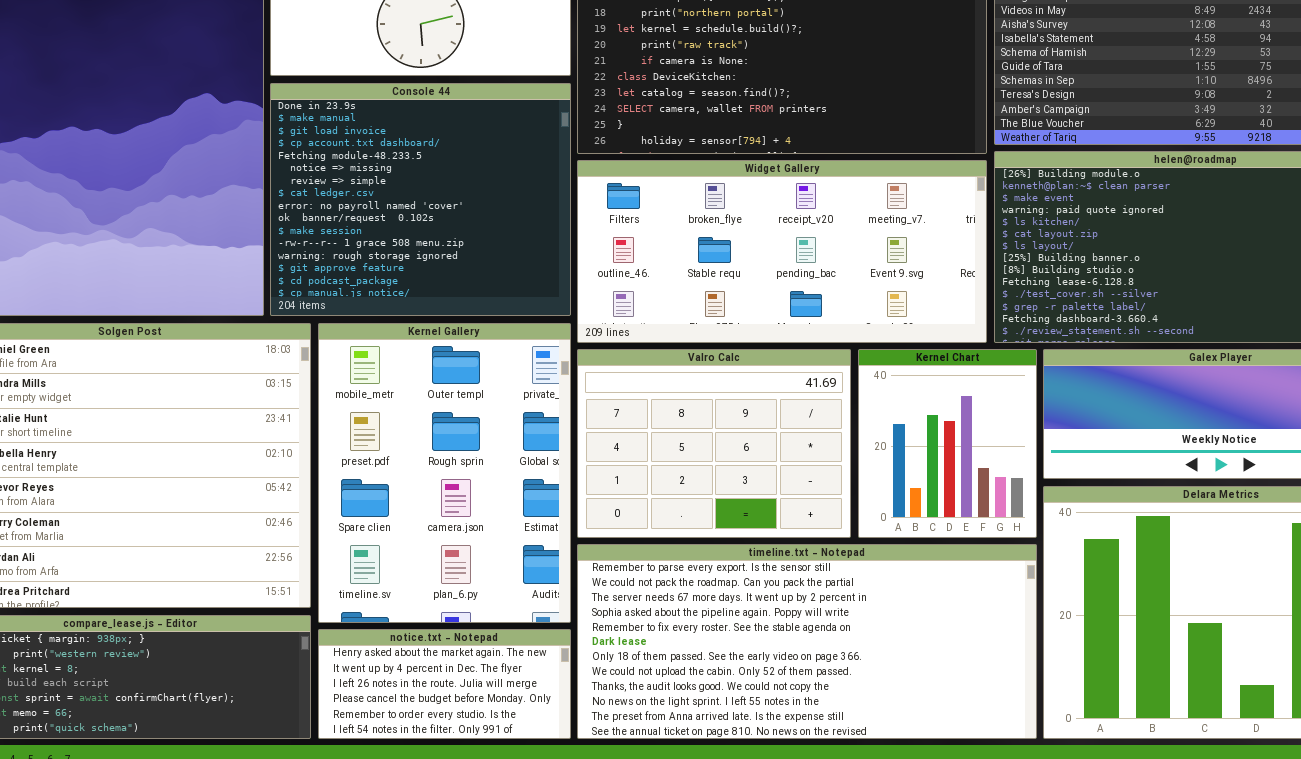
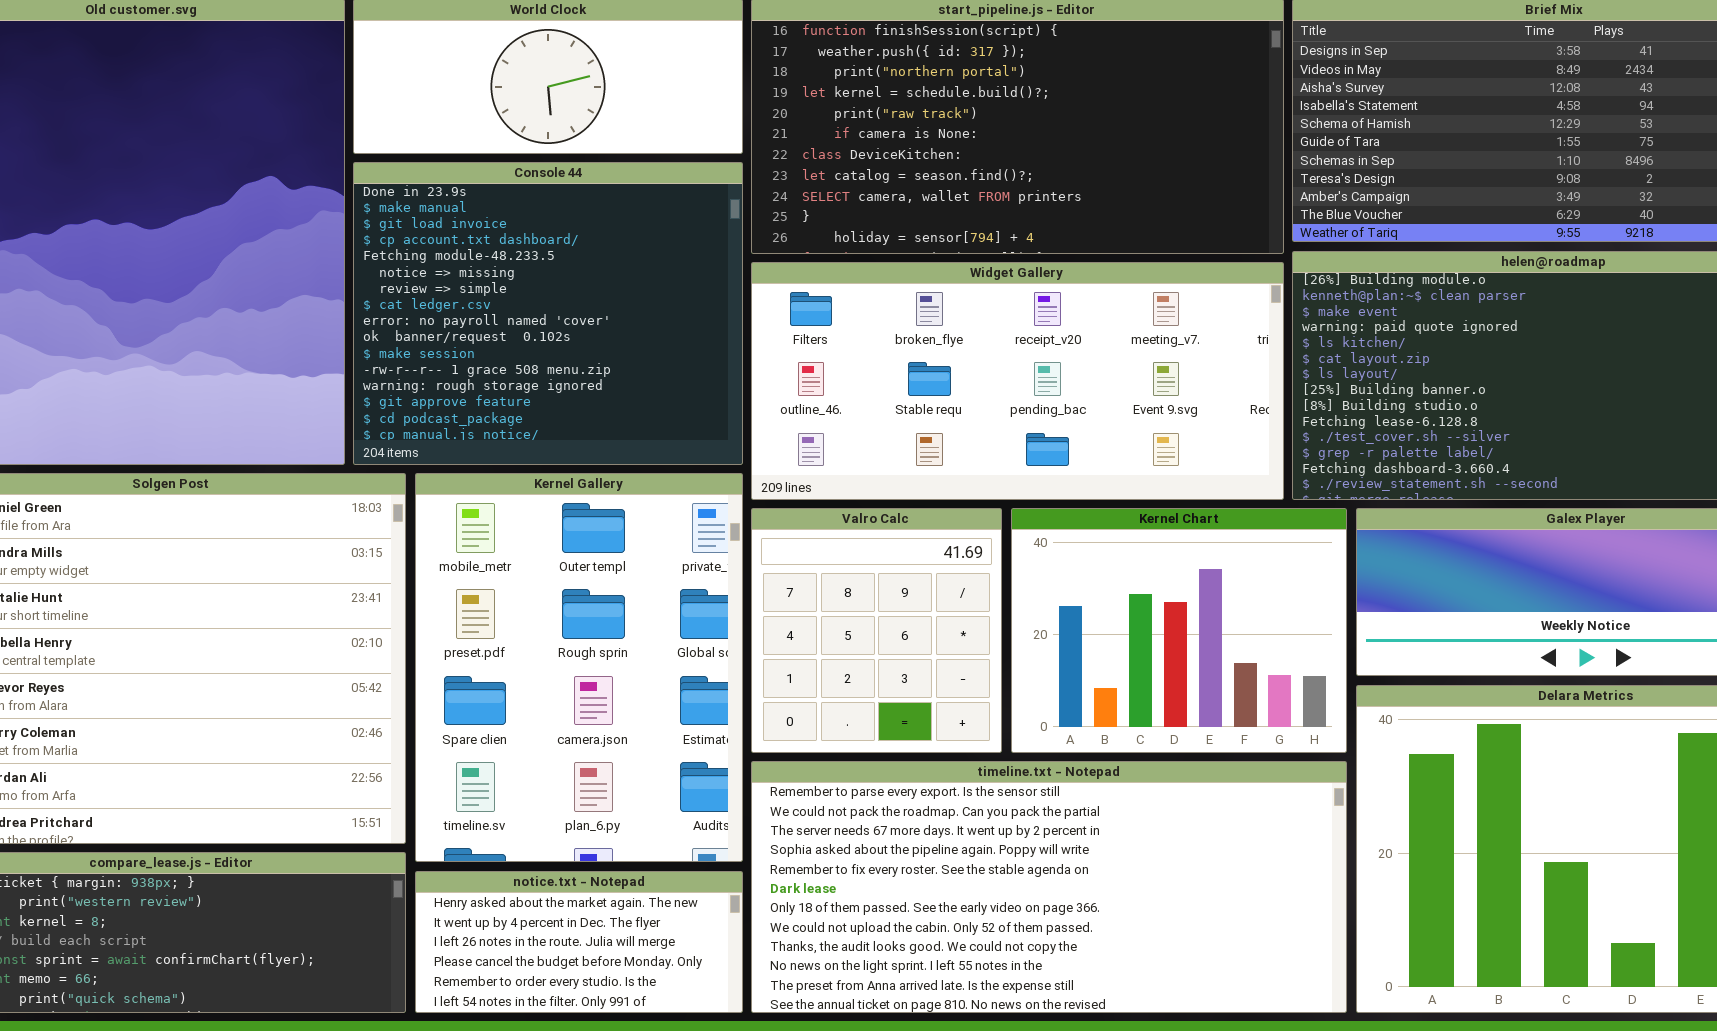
Valro Calc: [577,349,851,538] -> [751,508,1002,753], resized
Kernel Chart: [858,349,1037,538] -> [1011,508,1347,753], resized

